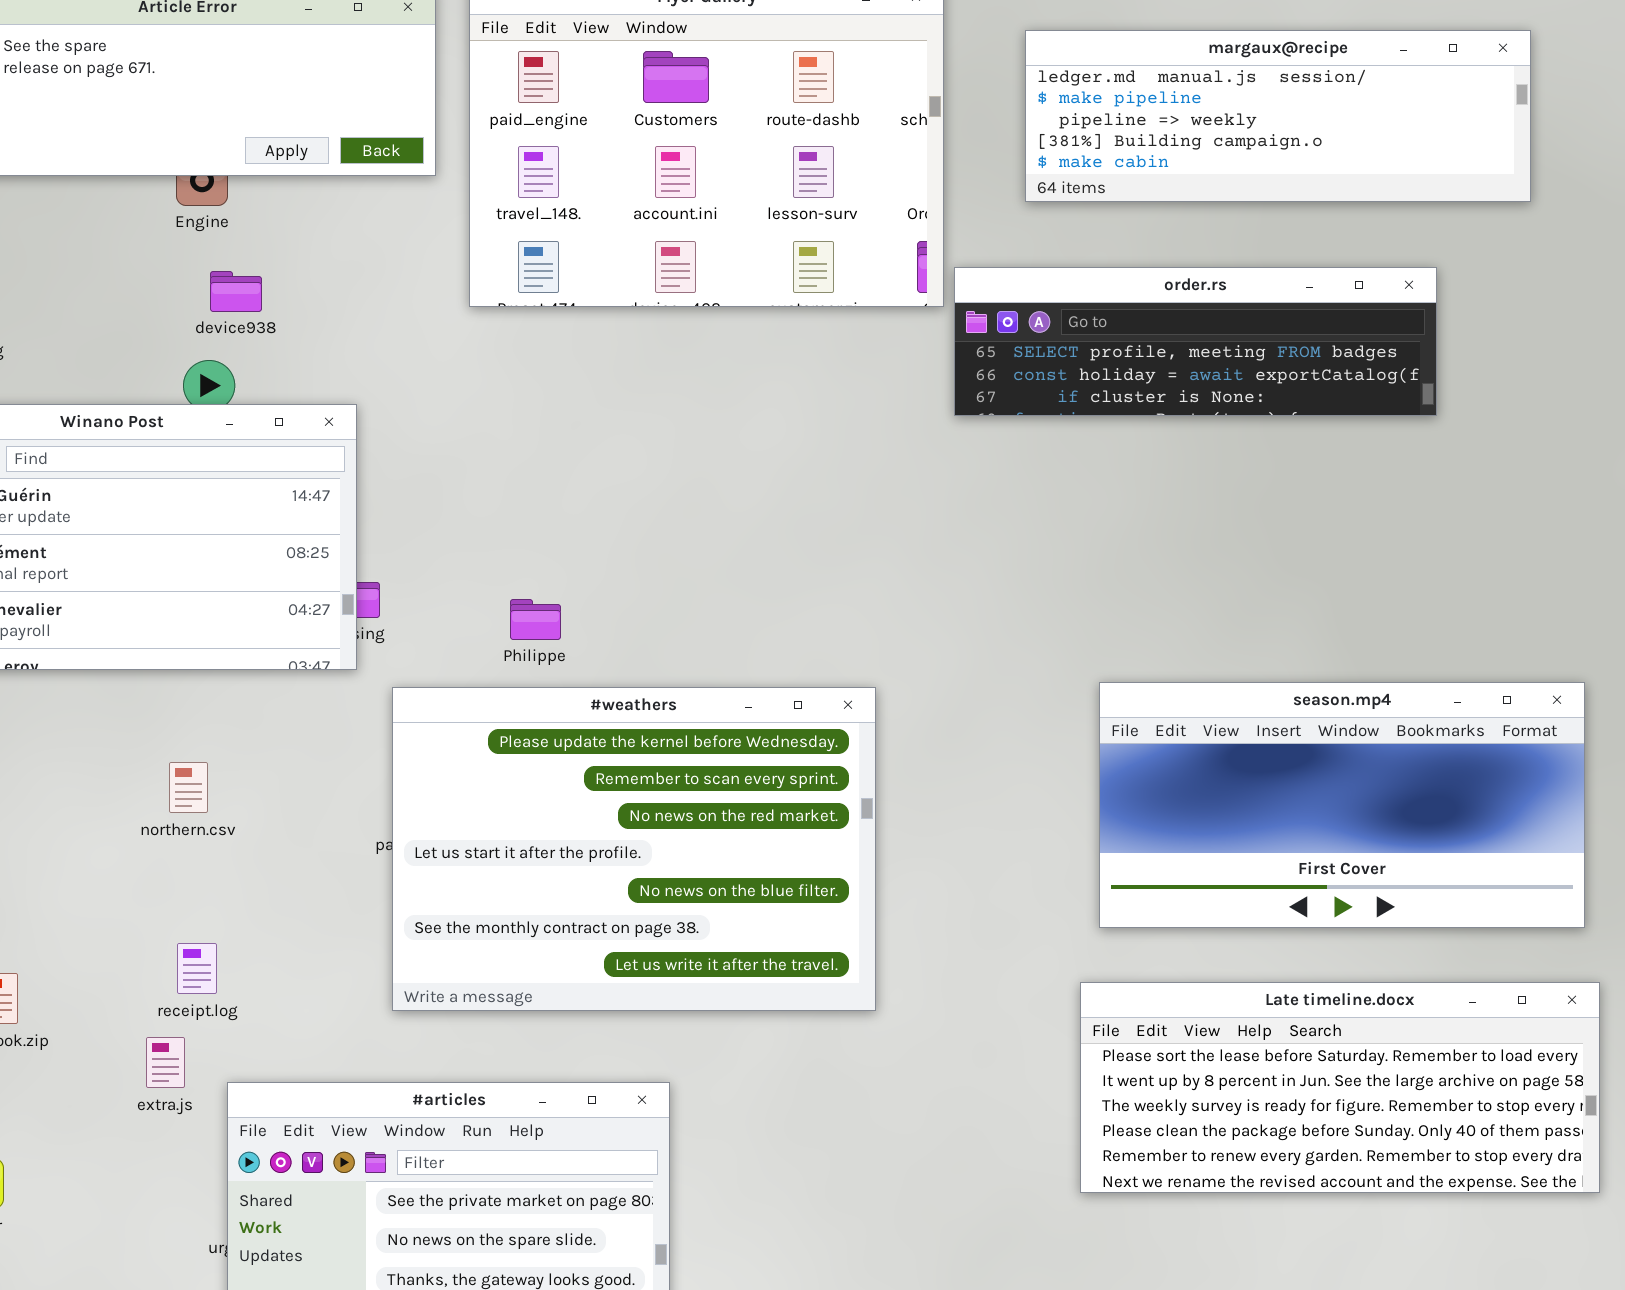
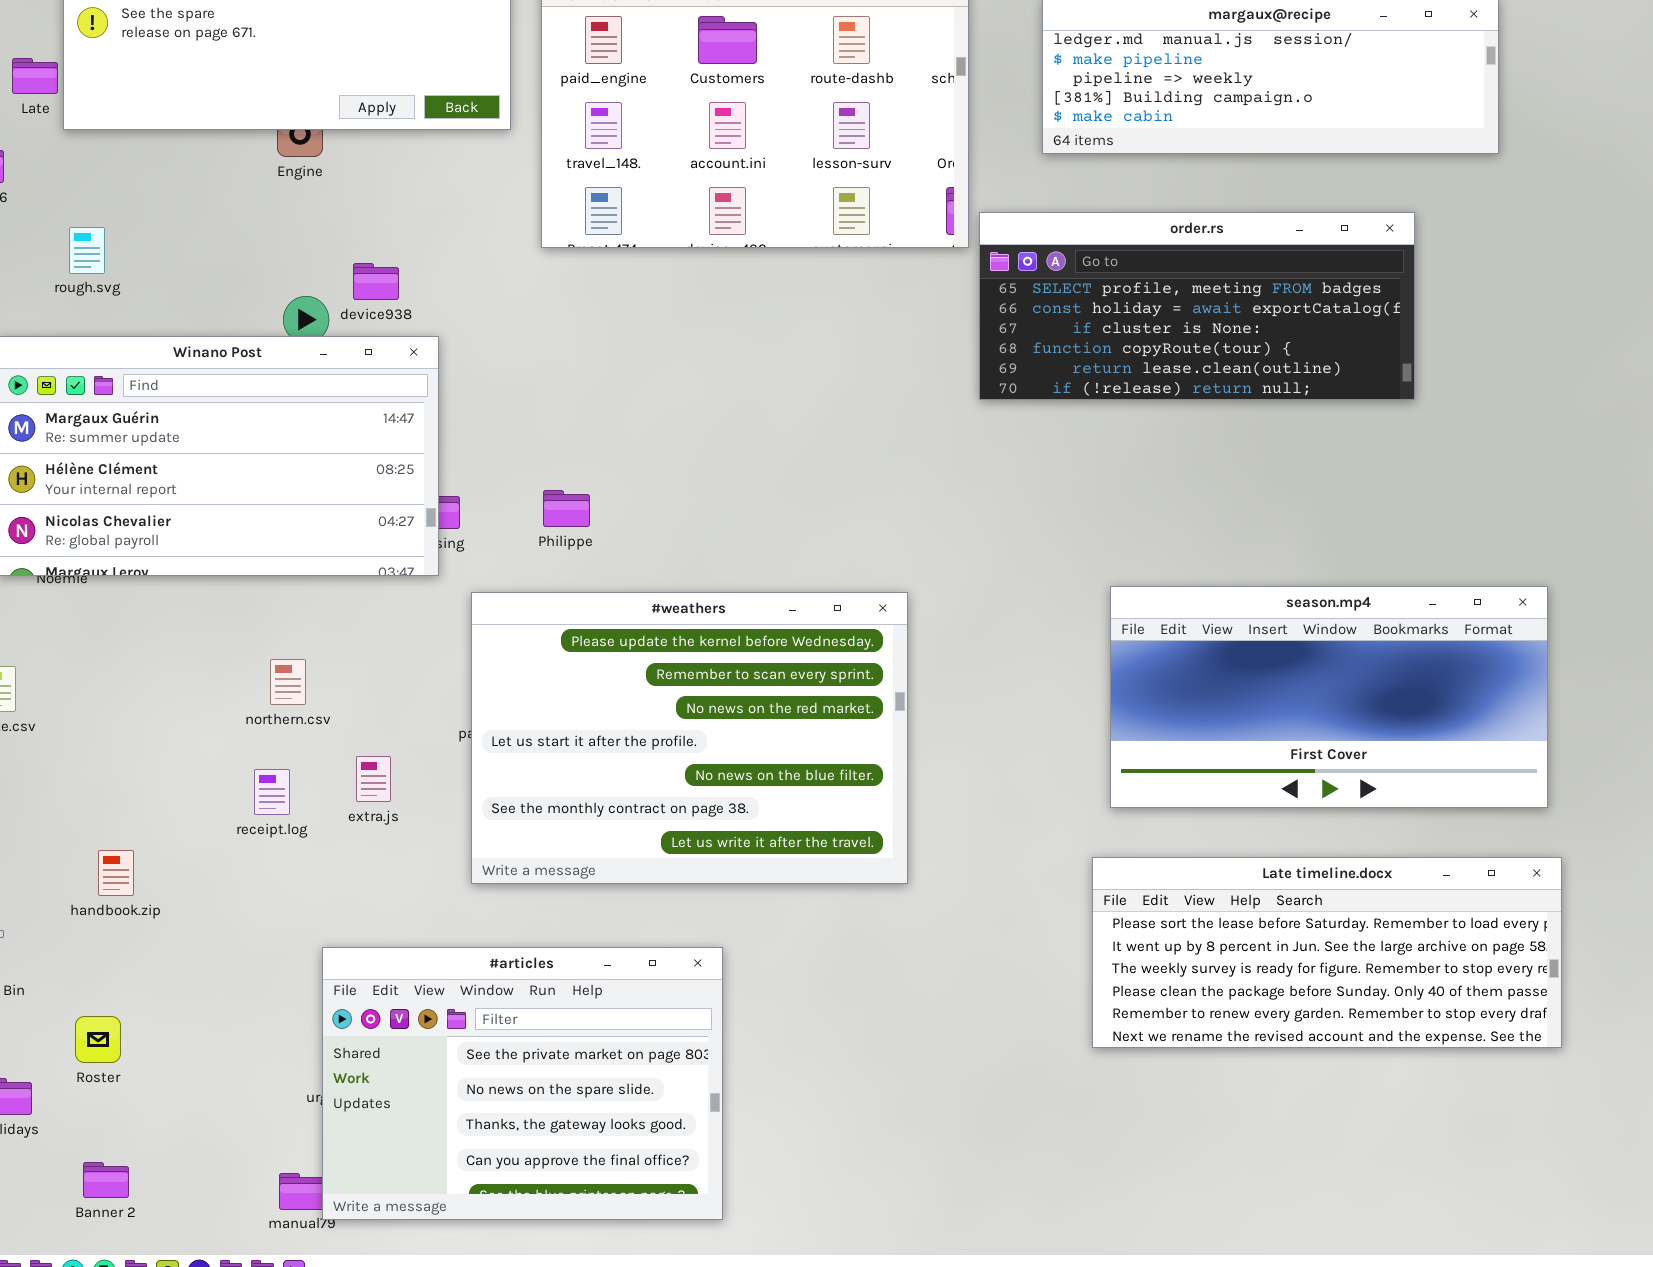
order.rs: [954,267,1437,416] -> [979,212,1415,400], resized
device938: [210,271,262,312] -> [353,263,399,300], moved
Philippe: [510,599,561,640] -> [543,490,590,527], moved
receipt.log: [177,943,217,994] -> [254,769,290,815], moved
extra.js: [146,1037,185,1088] -> [356,756,391,802], moved

